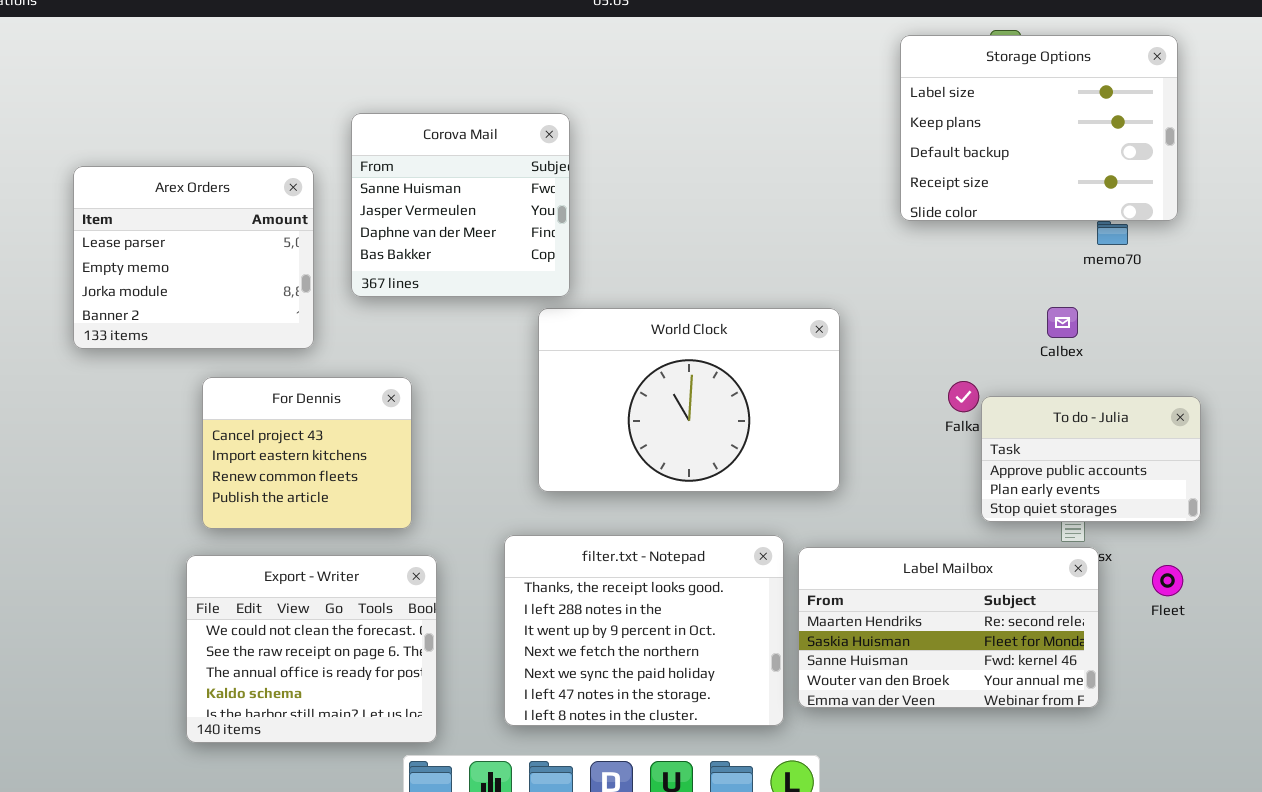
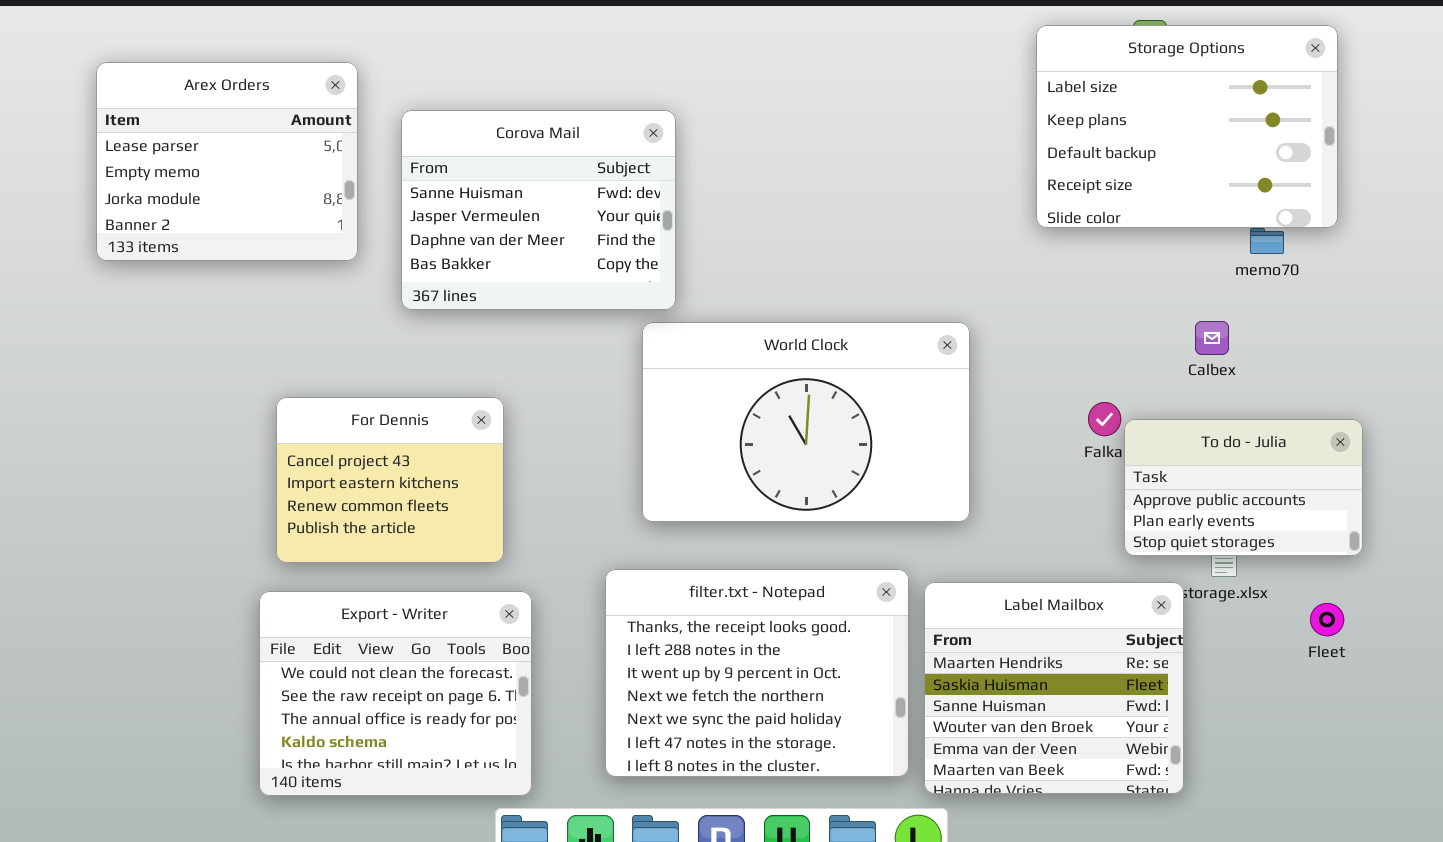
Corova Mail: [351,113,570,297] -> [401,110,676,310], resized
Arex Orders: [73,166,314,349] -> [96,62,358,261], moved
Label Mailbox: [798,547,1099,708] -> [924,582,1184,794], resized

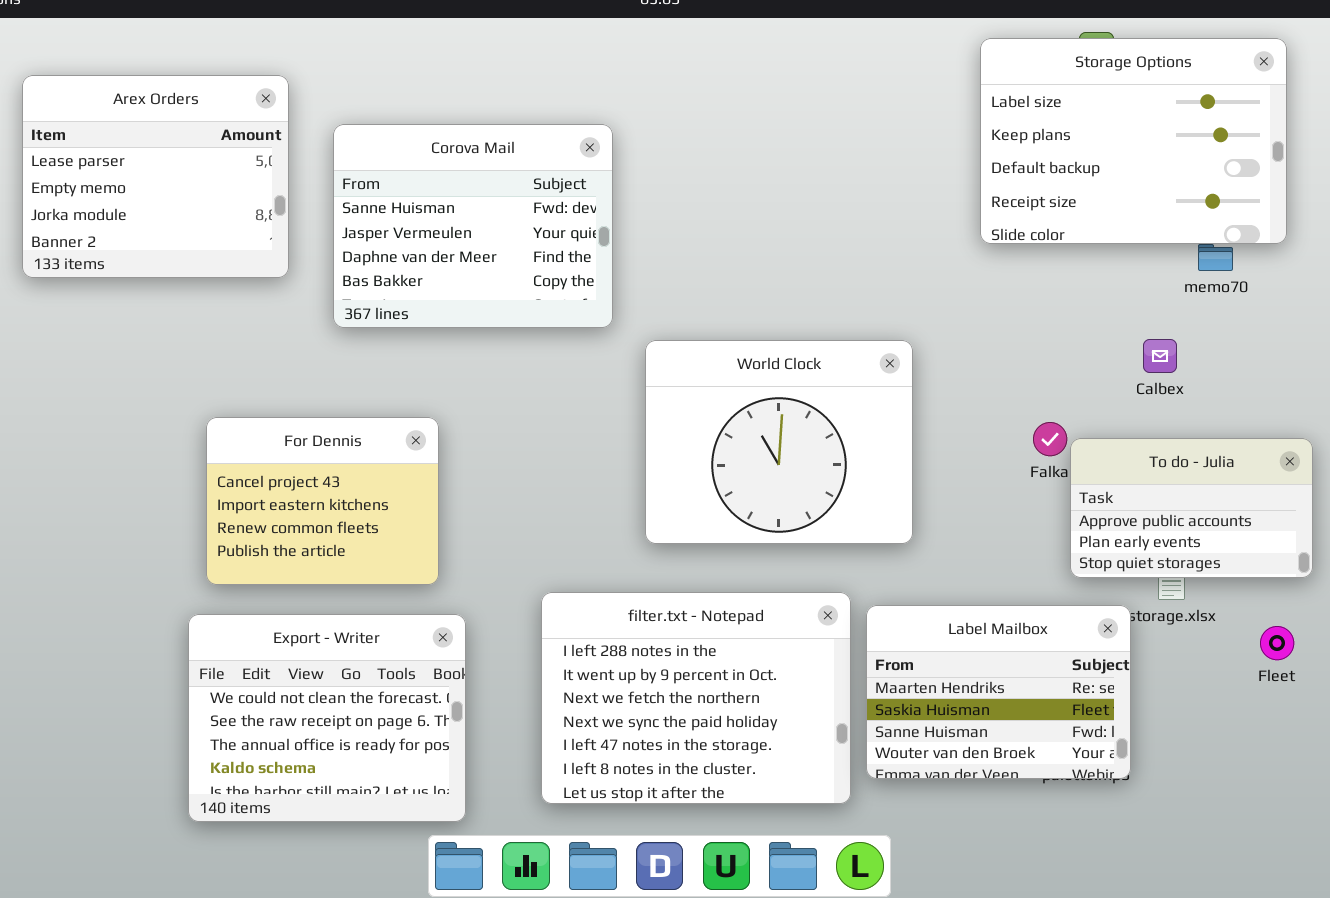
World Clock: [642,322,970,522] -> [645,340,913,544], resized
filter.txt - Notepad: [605,569,909,777] -> [541,592,851,804], scrolled down 1 row
Label Mailbox: [924,582,1184,794] -> [866,605,1131,779], resized

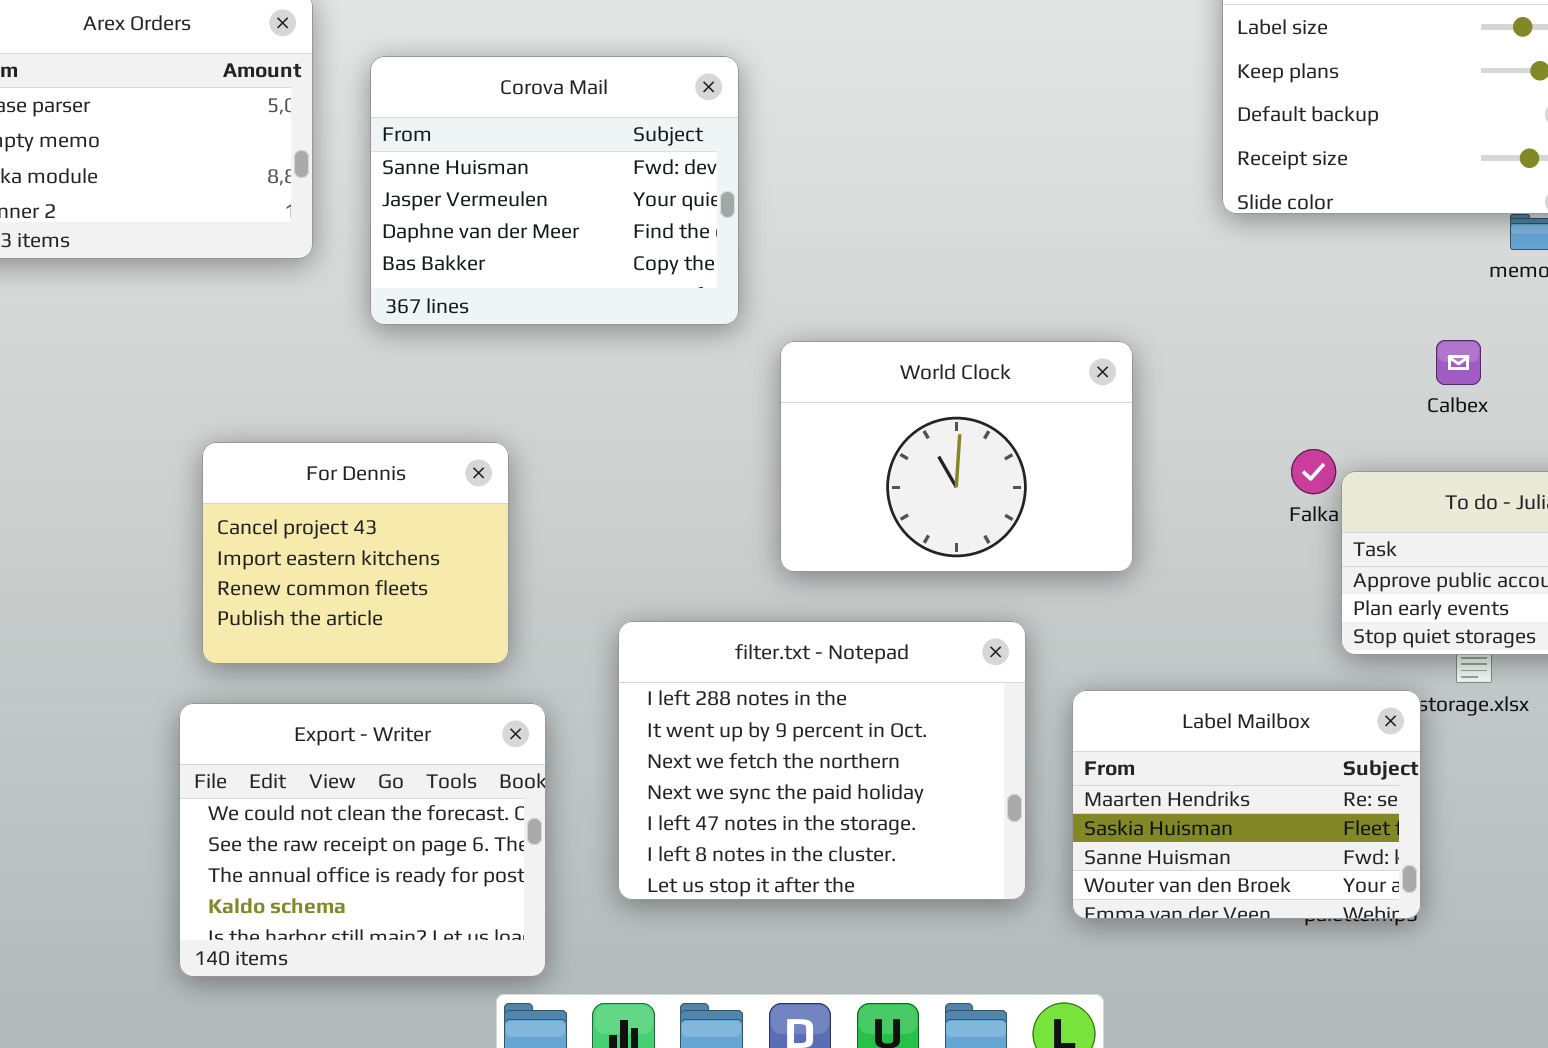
World Clock: [645,340,913,544] -> [780,341,1133,572], resized
filter.txt - Notepad: [541,592,851,804] -> [618,621,1026,900], moved

